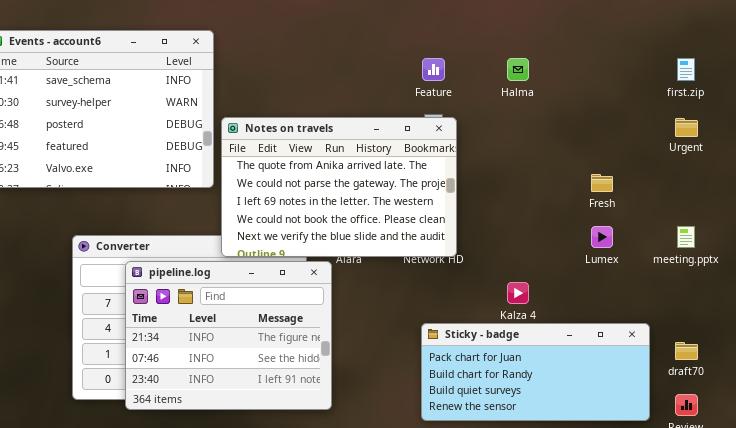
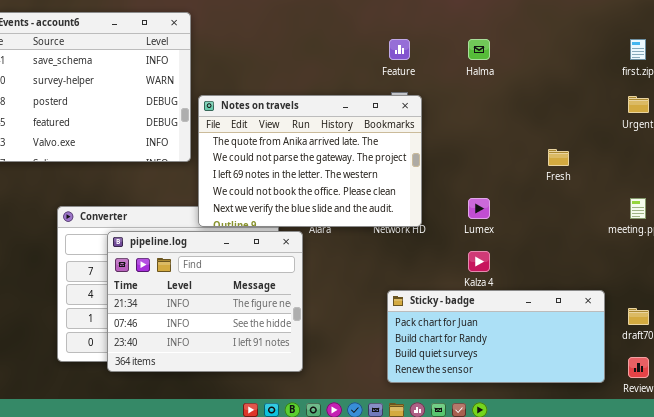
Lumex: [591,226,613,248] -> [468,198,490,219], moved

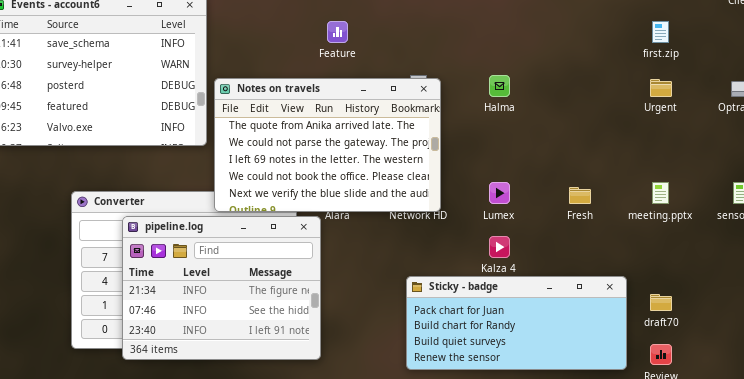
Feature: [389,39,410,60] -> [327,21,348,43], moved
Halma: [468,39,490,60] -> [489,75,510,97], moved
Fresh: [548,149,569,166] -> [569,187,591,204], moved

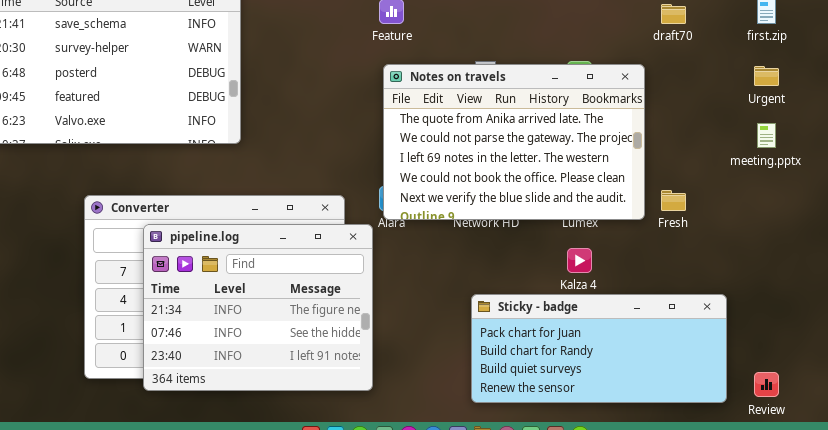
Notes on travels: [214,78,441,212] -> [383,64,645,220], moved
meeting.pptx: [652,182,669,204] -> [757,123,776,148], moved
draft70: [650,294,672,311] -> [661,4,686,24], moved

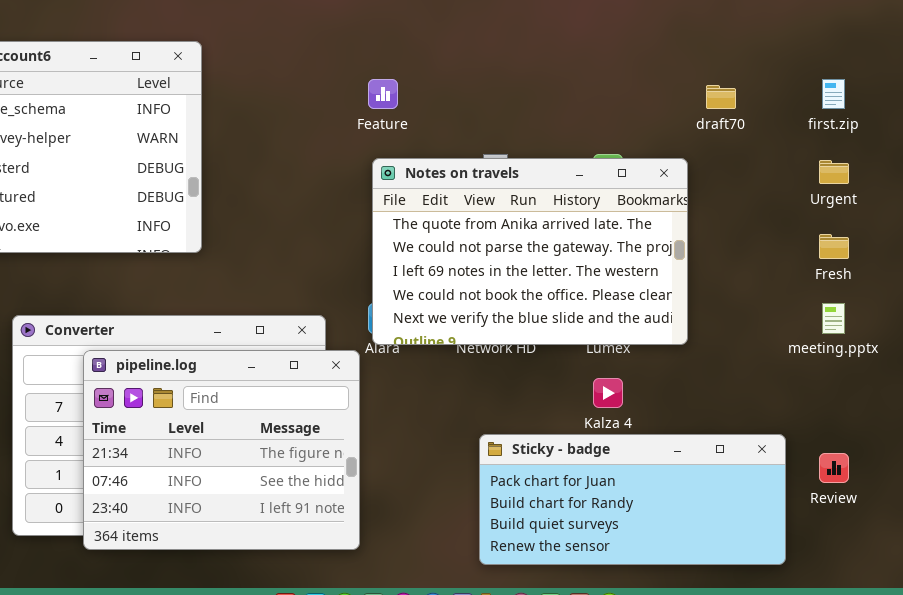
meeting.pptx: [757,123,776,148] -> [822,303,845,334], moved
Fresh: [661,190,686,211] -> [819,234,849,259], moved
Review: [754,372,779,397] -> [819,453,849,483], moved

